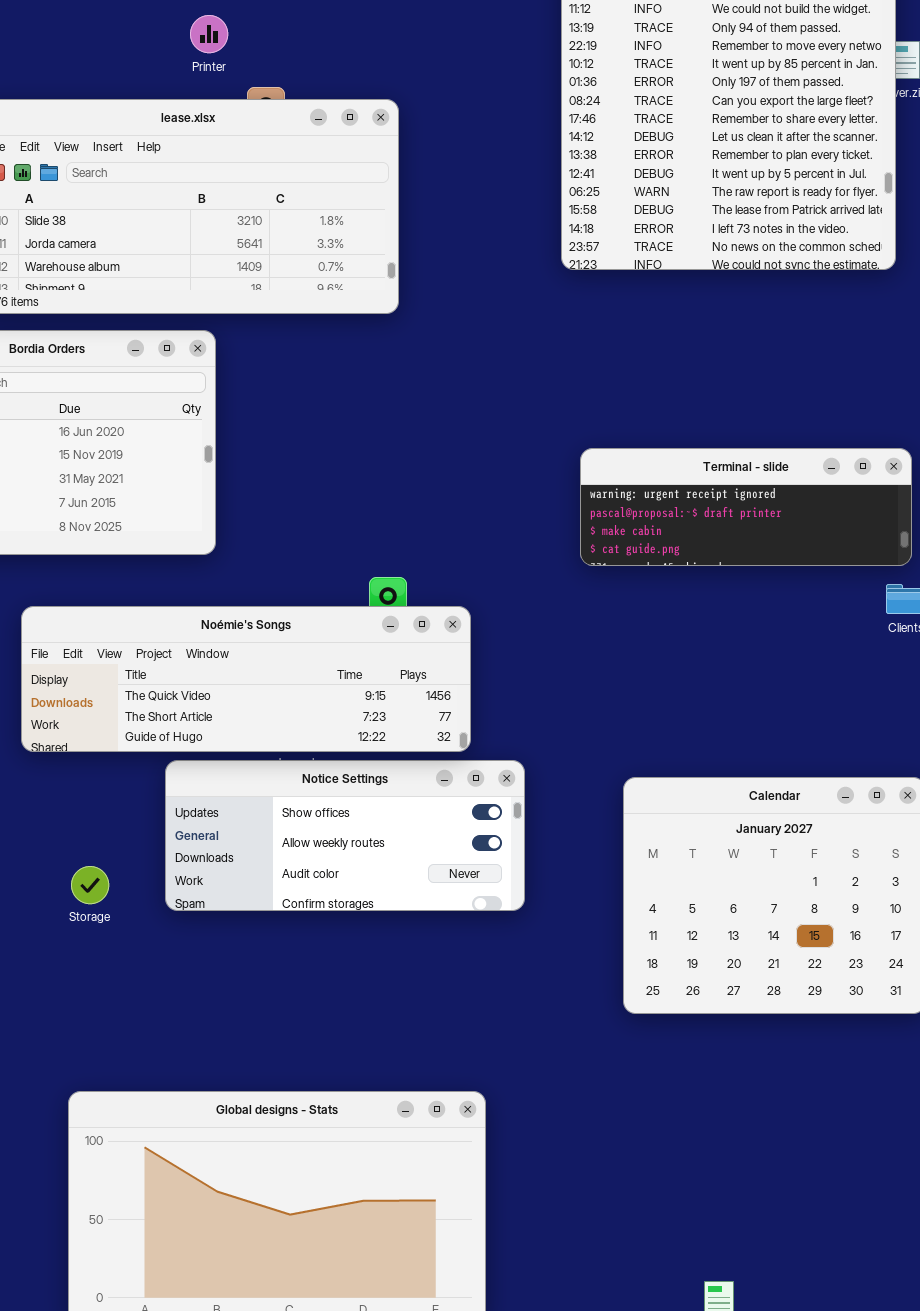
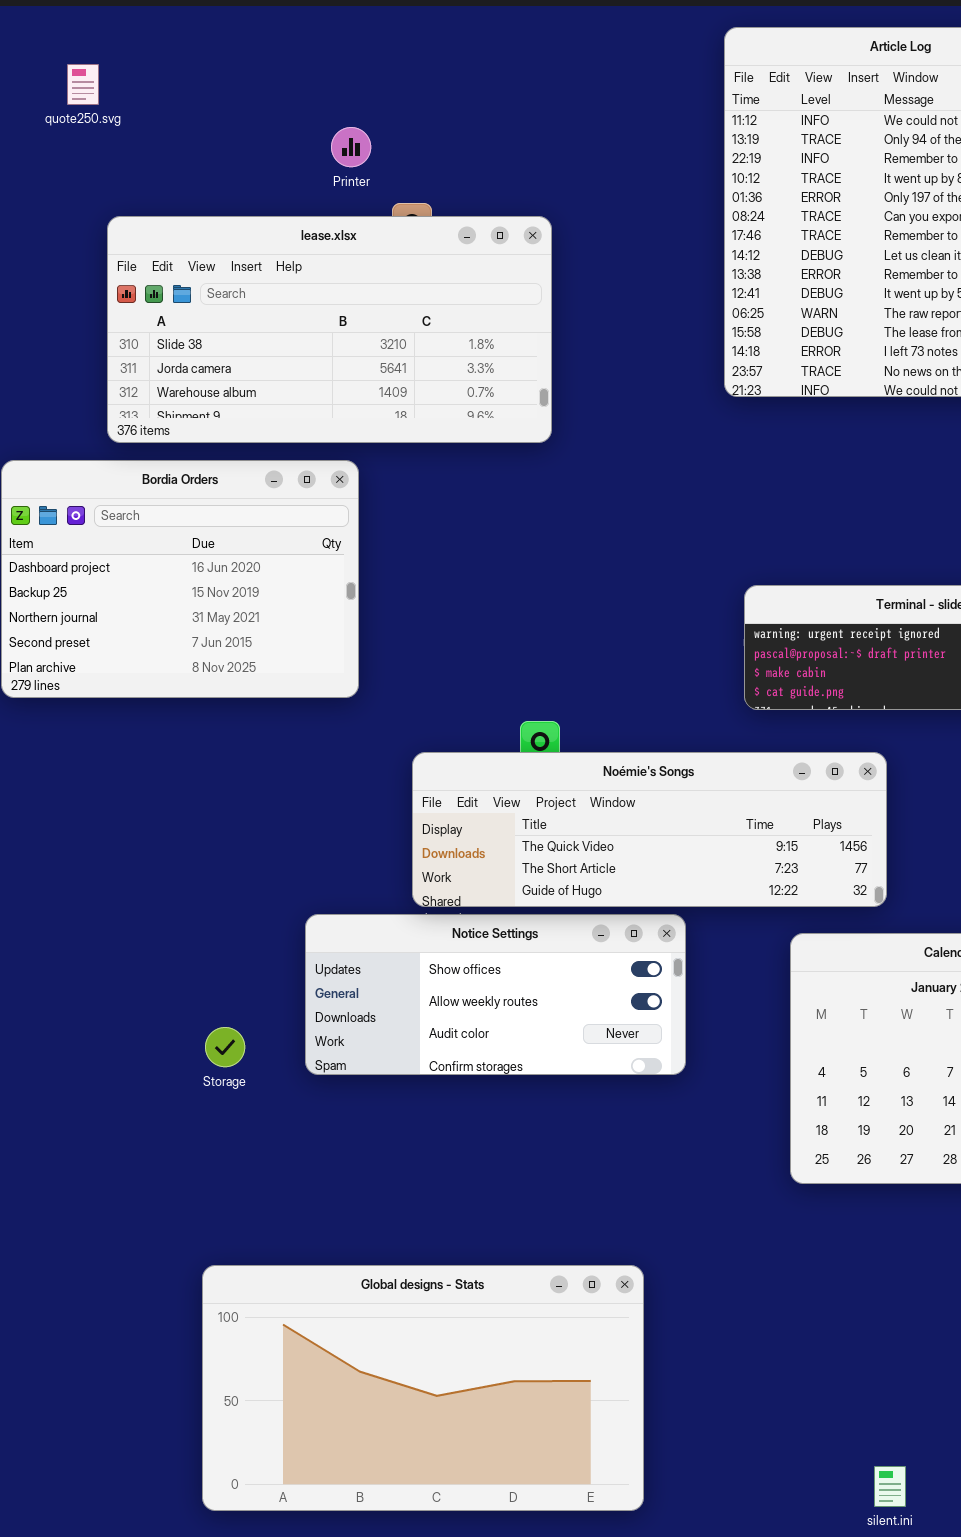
Noémie's Songs: [21,606,471,752] -> [412,752,887,907], moved

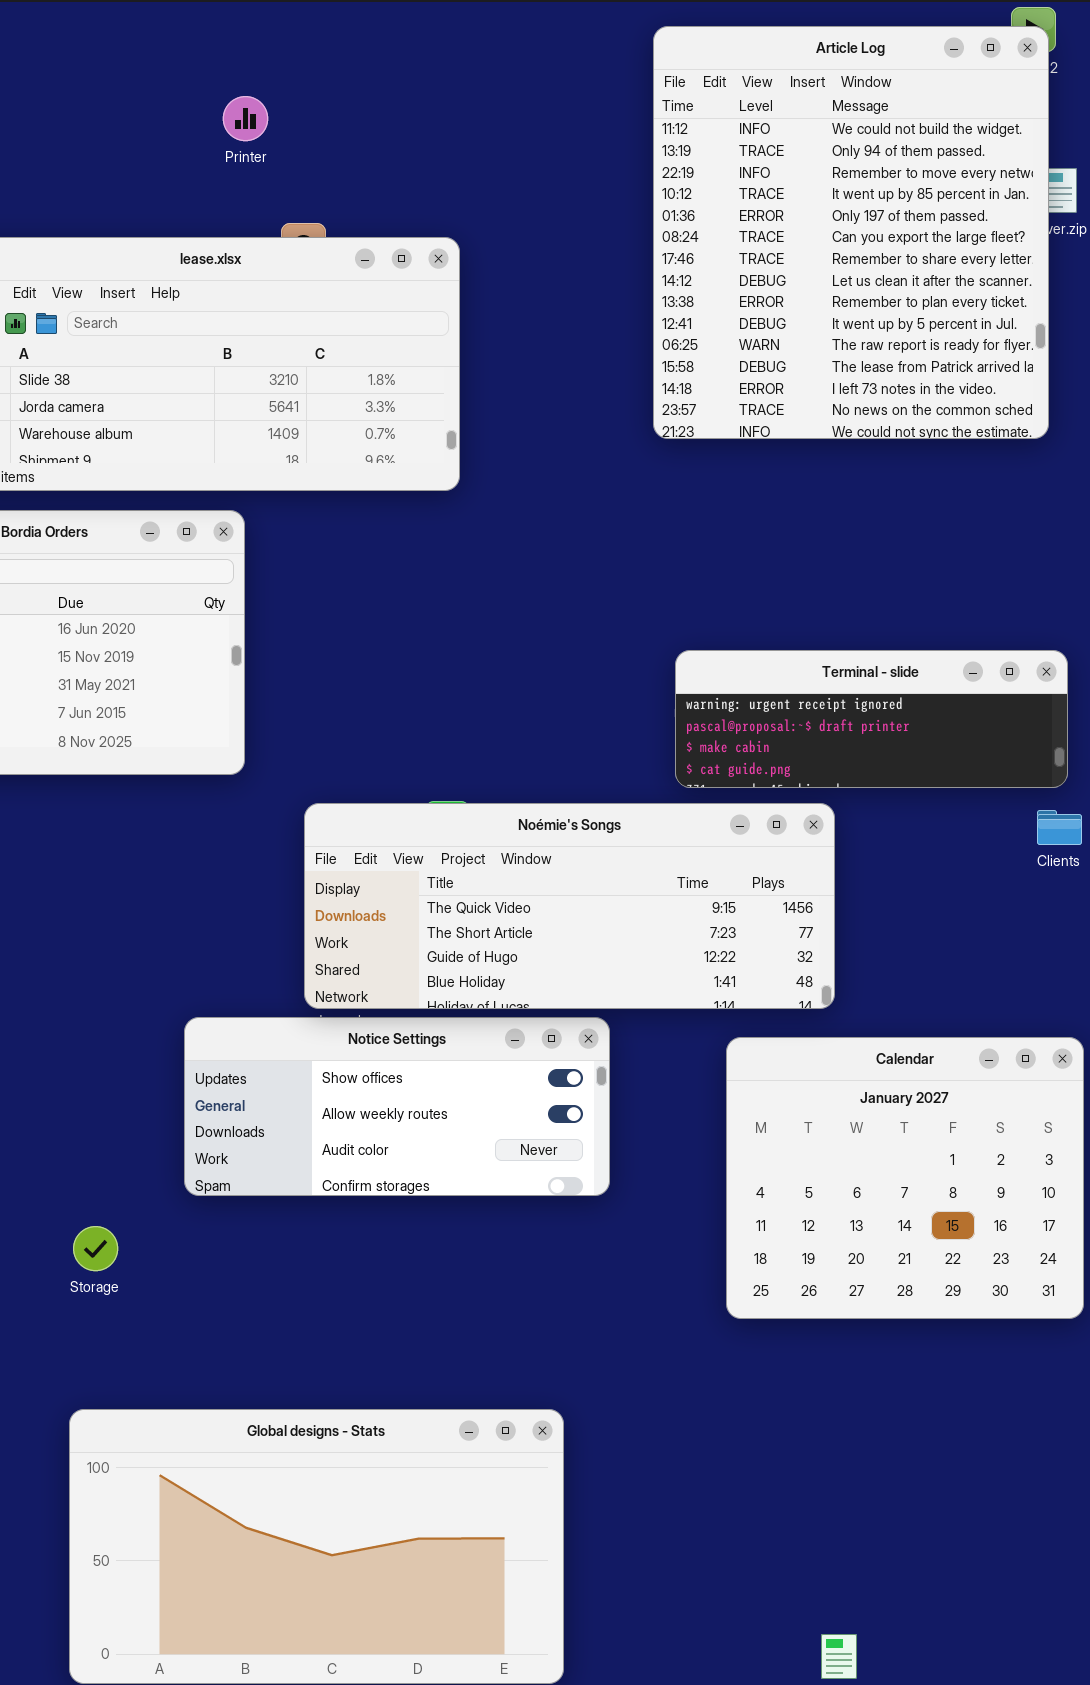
Printer: [331,127,371,167] -> [223,96,268,141], moved
Noémie's Songs: [412,752,887,907] -> [304,803,835,1009], resized
Storage: [205,1027,245,1067] -> [73,1226,118,1271], moved

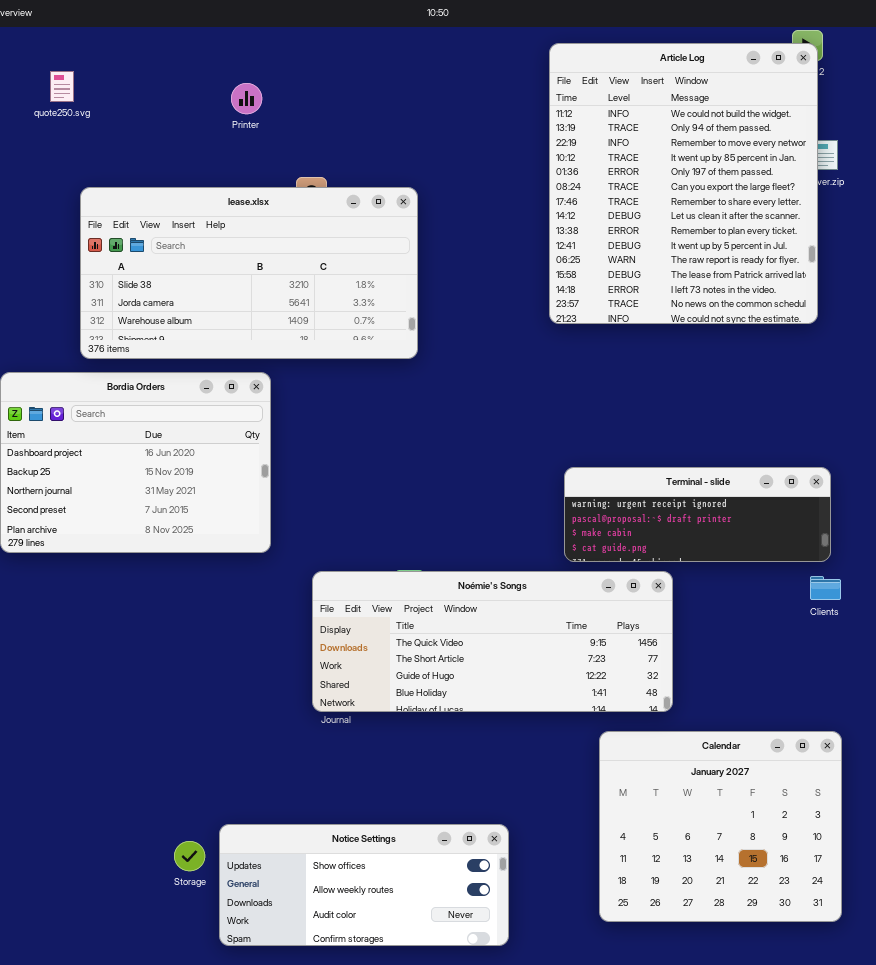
Printer: [223,96,268,141] -> [231,83,262,114], moved
Notice Settings: [184,1017,610,1196] -> [219,824,509,946], moved
Storage: [73,1226,118,1271] -> [174,841,205,871], moved

